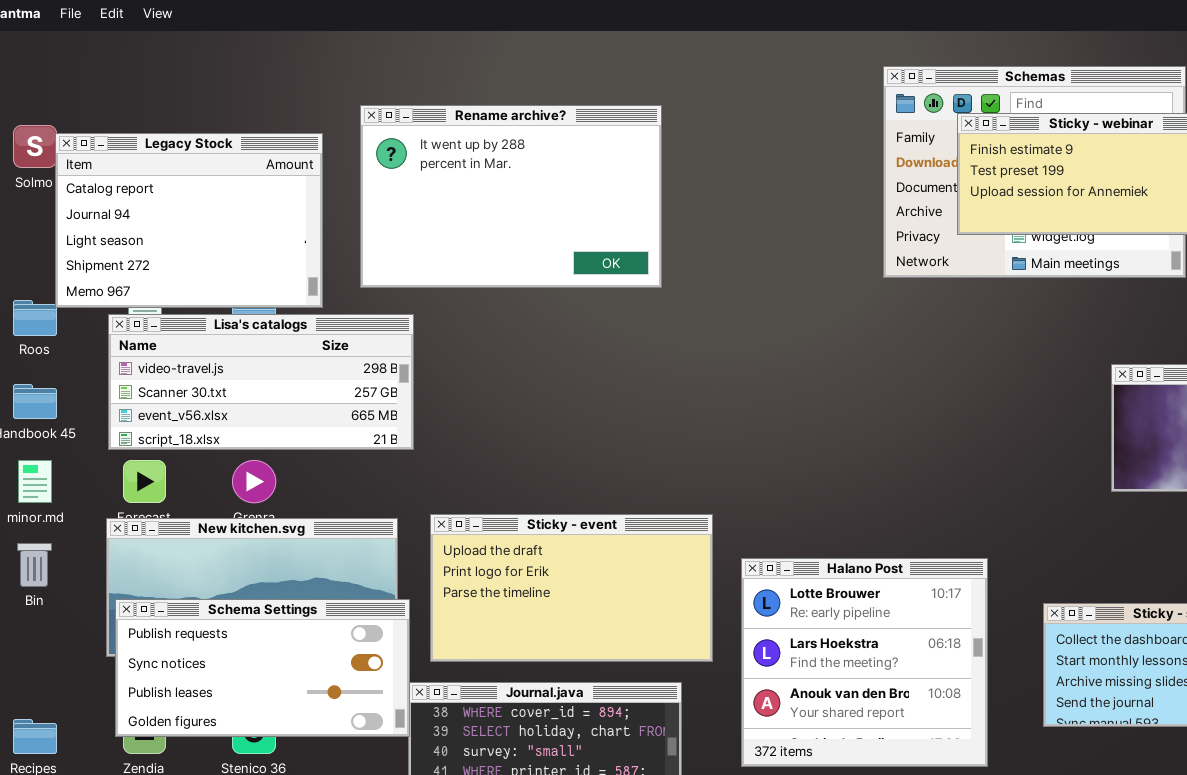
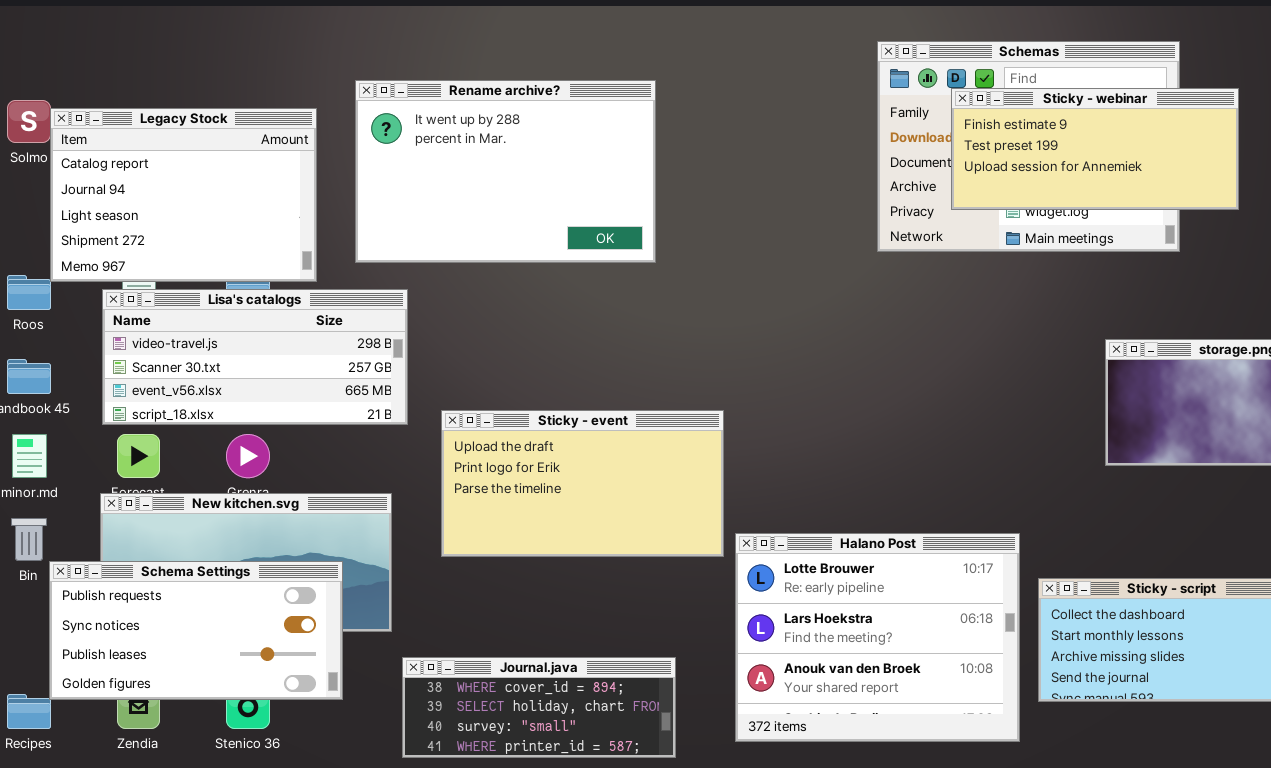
Sticky - event: [430,514,713,662] -> [441,410,724,557], moved
Halano Post: [741,558,988,767] -> [735,533,1020,742], resized
Schema Settings: [115,599,410,737] -> [49,561,343,700], moved

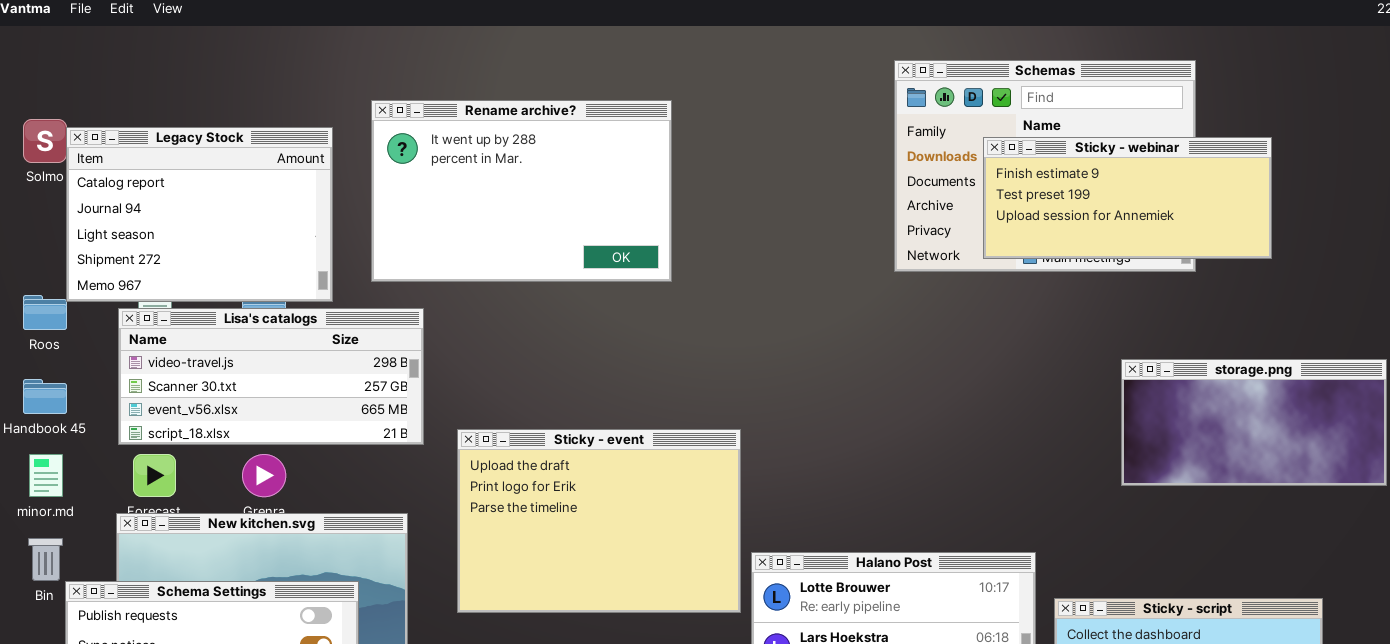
Sticky - webinar: [951,88,1239,210] -> [983,137,1272,259], moved
Sticky - event: [441,410,724,557] -> [457,429,741,613], resized

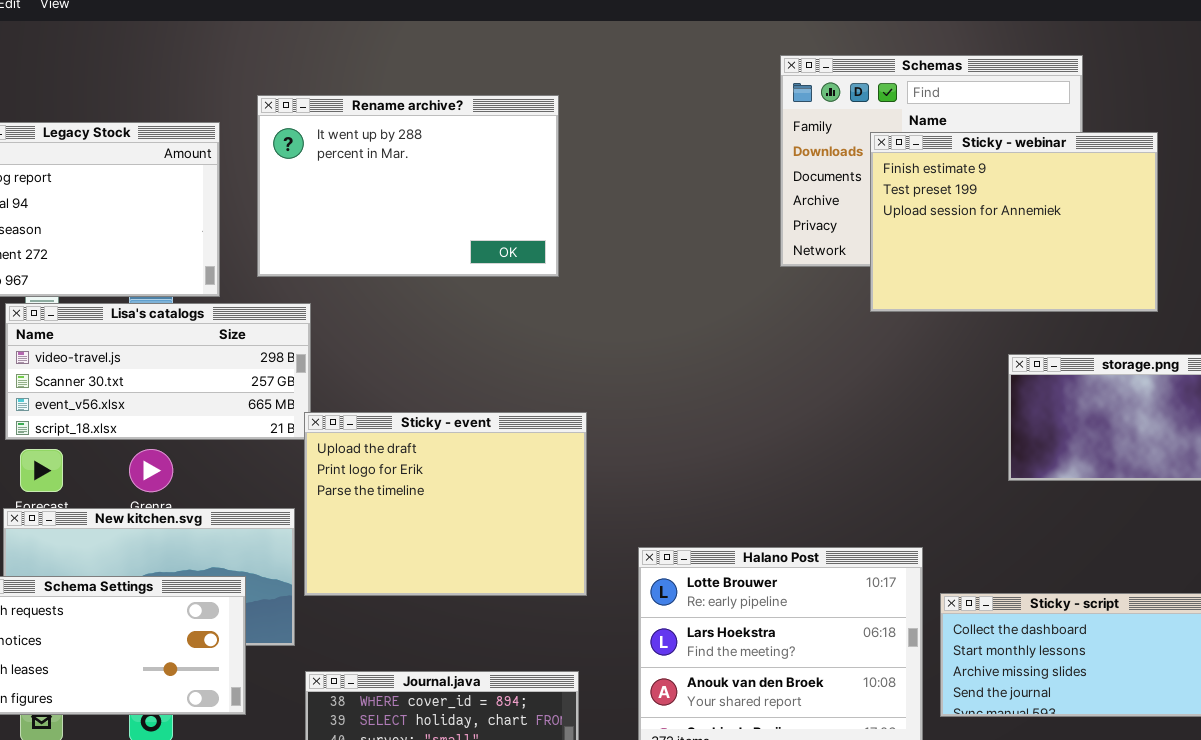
Sticky - webinar: [983,137,1272,259] -> [870,132,1158,312], resized
Sticky - event: [457,429,741,613] -> [304,412,587,596], moved

